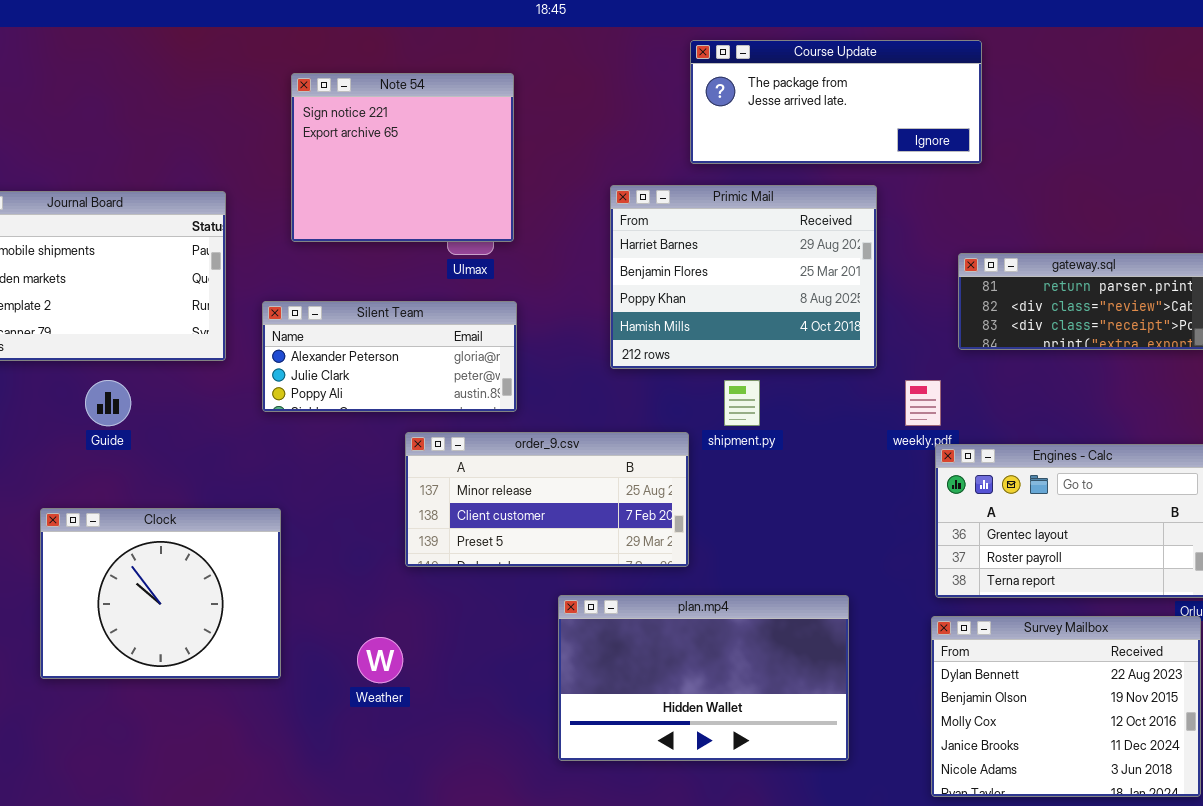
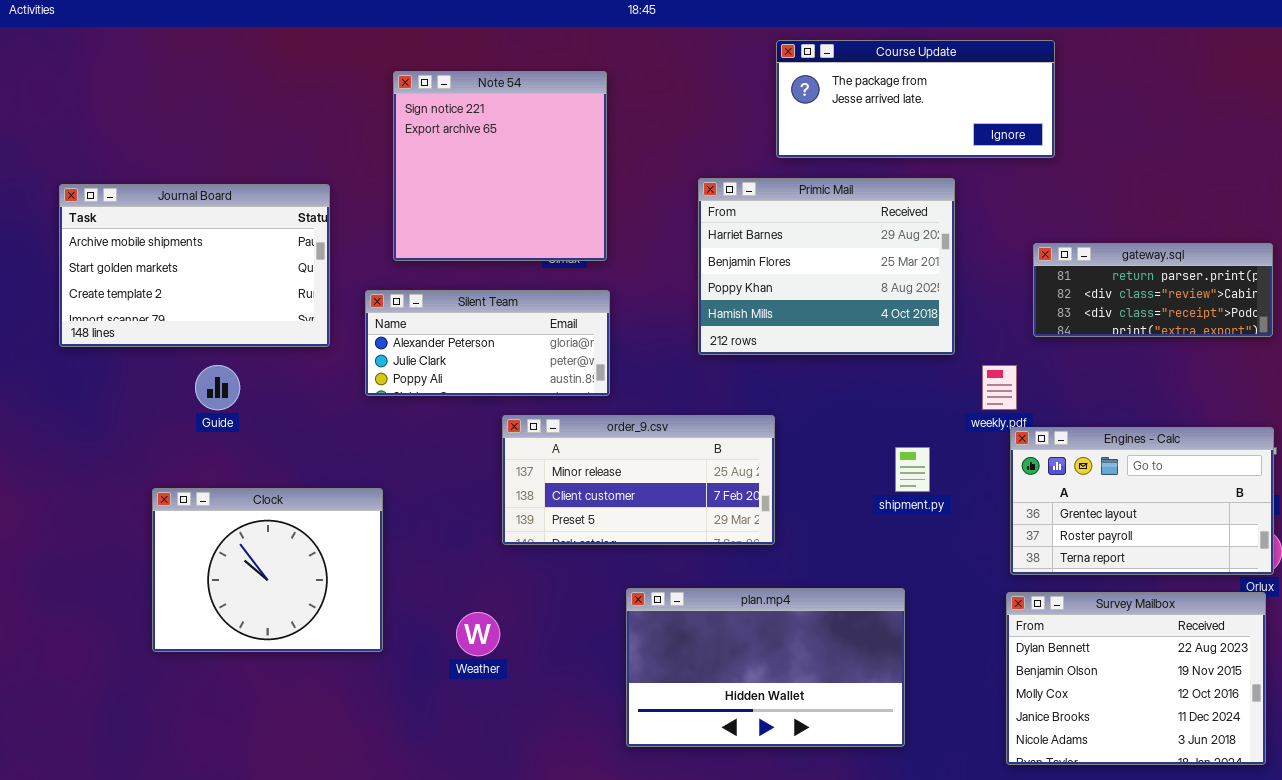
Note 54: [291,73,514,242] -> [393,71,607,261], resized
shipment.py: [724,380,760,426] -> [895,447,930,492], moved
plan.mp4: [558,595,849,761] -> [626,588,905,747], moved

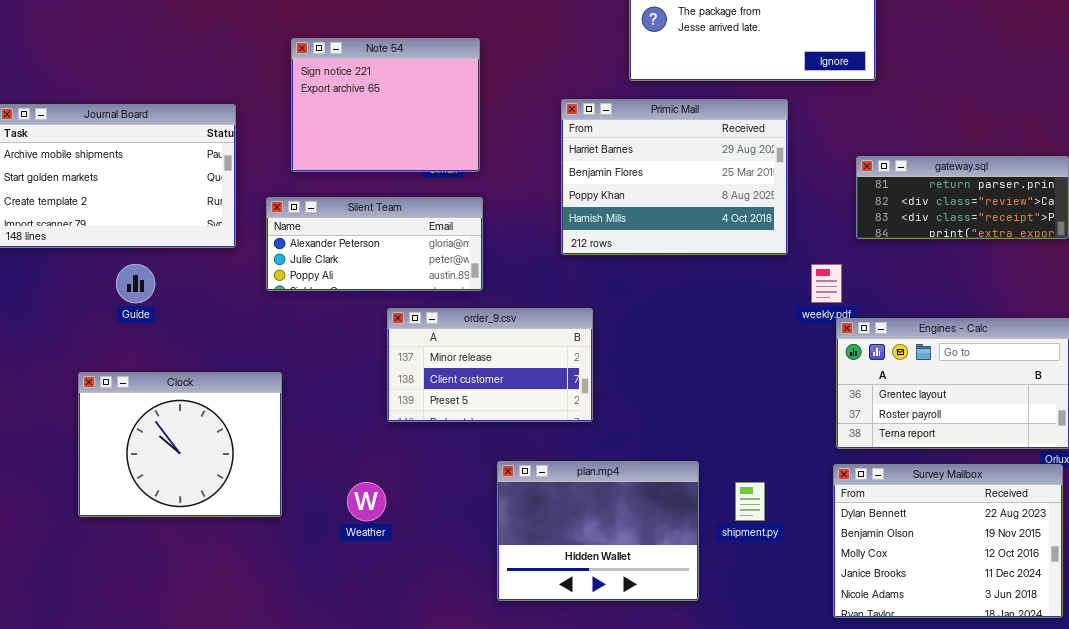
Note 54: [393,71,607,261] -> [291,38,480,172], resized
order_9.csv: [502,415,775,545] -> [387,308,593,422], resized
shipment.py: [895,447,930,492] -> [735,482,765,521], moved
plan.mp4: [626,588,905,747] -> [497,461,699,601], resized

